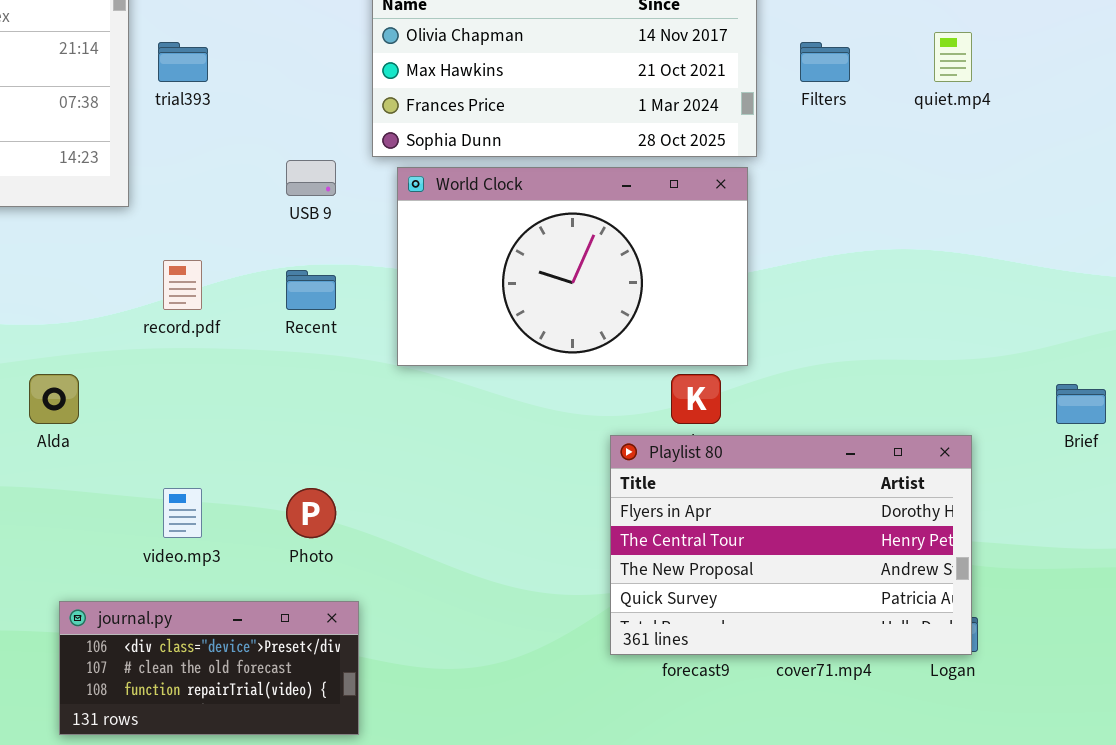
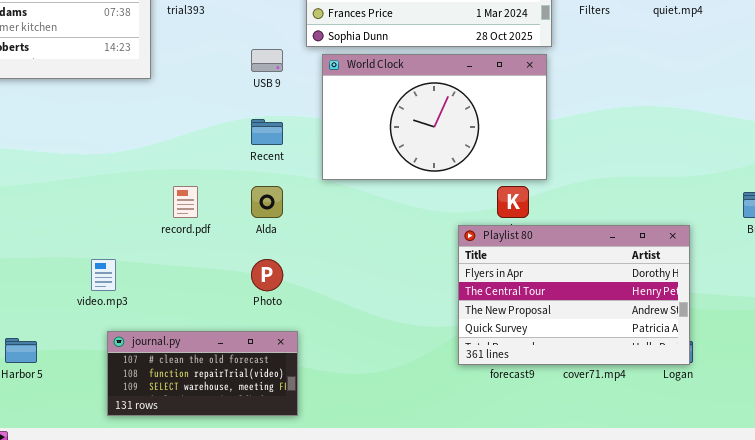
record.pdf: [163,260,202,310] -> [173,186,198,218], moved
Alda: [29,374,79,424] -> [251,186,283,218], moved
video.mp3: [163,488,202,538] -> [91,259,116,291], moved
journal.py: [59,601,359,735] -> [107,331,298,416], scrolled down 1 row

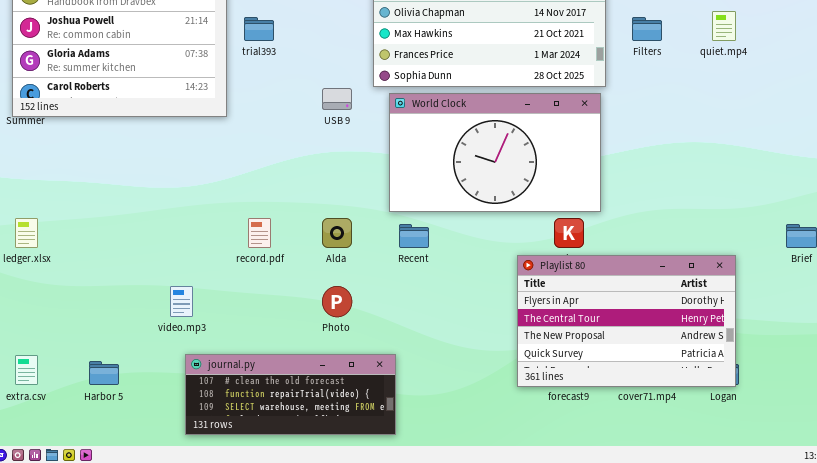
Recent: [251,119,283,145] -> [399,224,429,248], moved
journal.py: [107,331,298,416] -> [185,354,396,435], resized

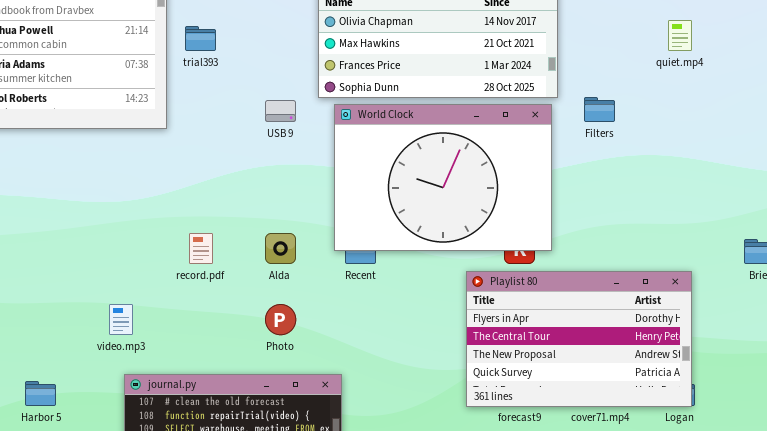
Filters: [632,17,662,41] -> [584,97,615,122], moved
World Clock: [389,93,601,212] -> [334,104,552,251], resized

